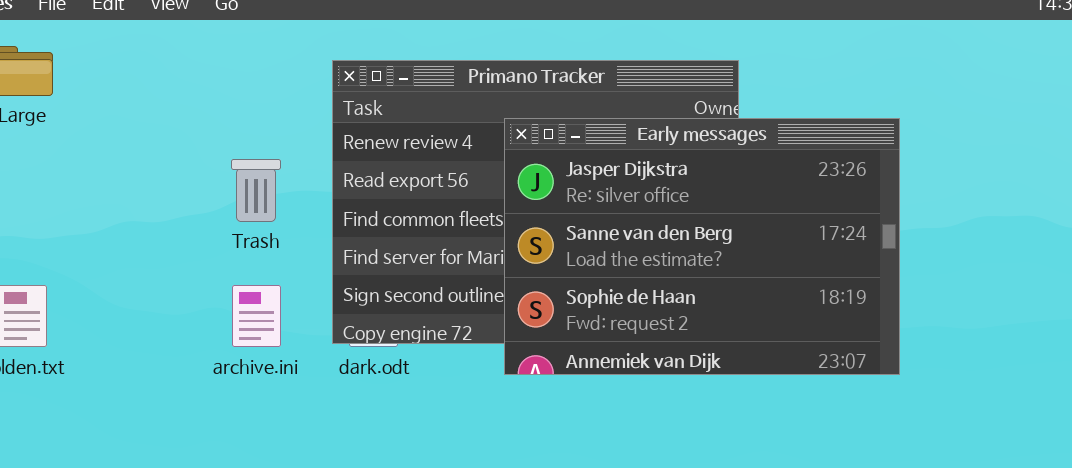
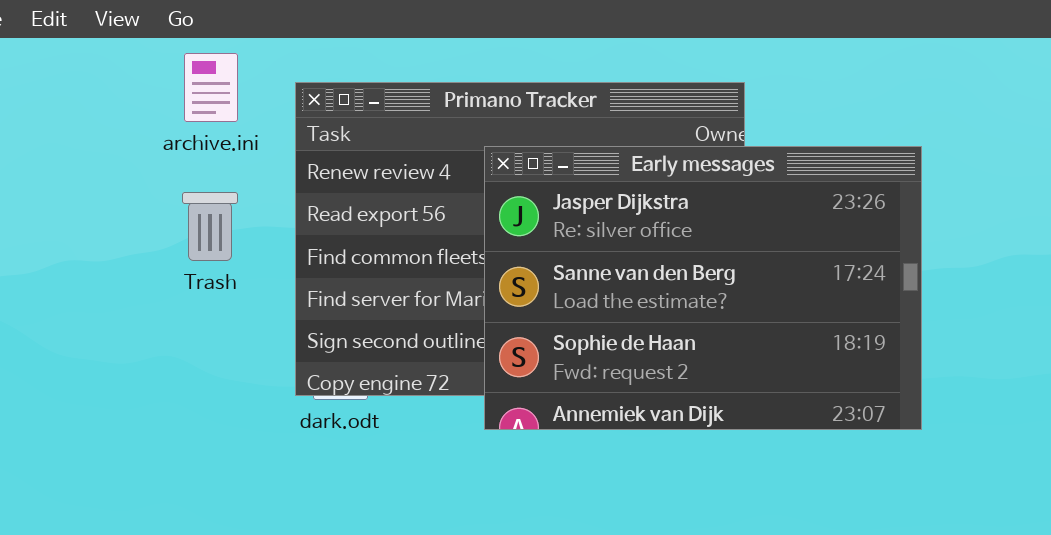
archive.ini: [232,285,281,347] -> [184,53,238,122], moved

